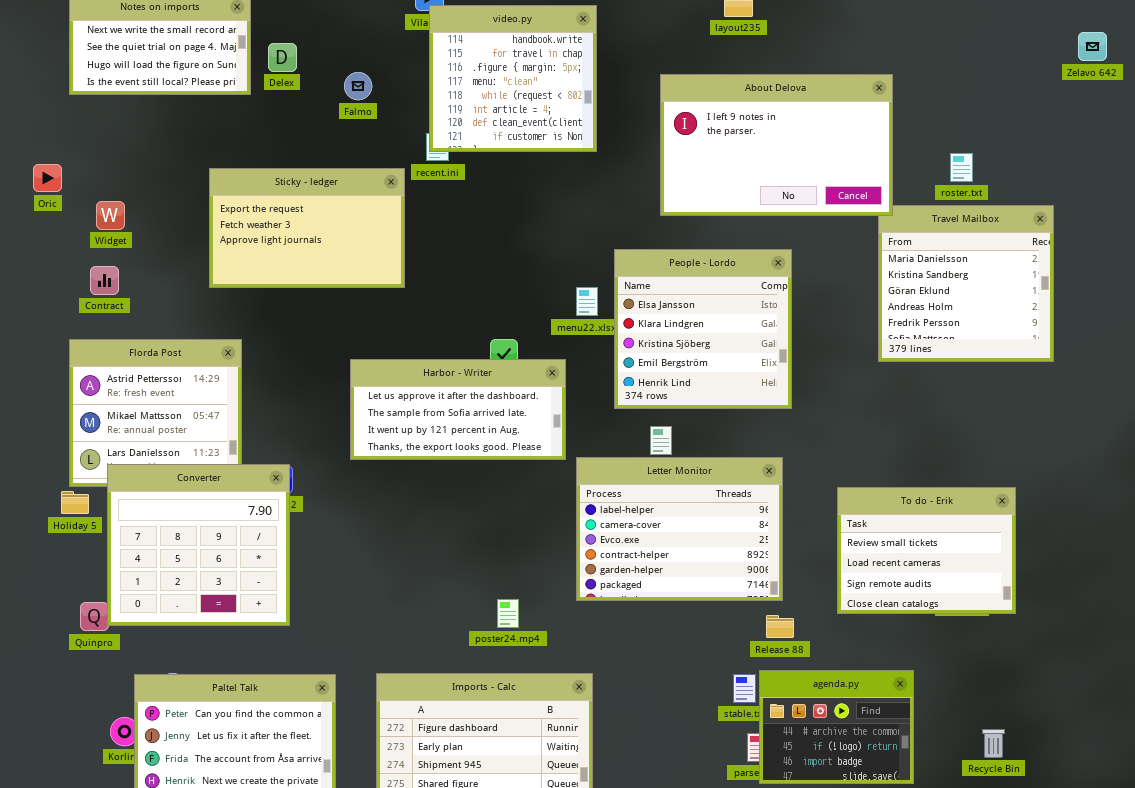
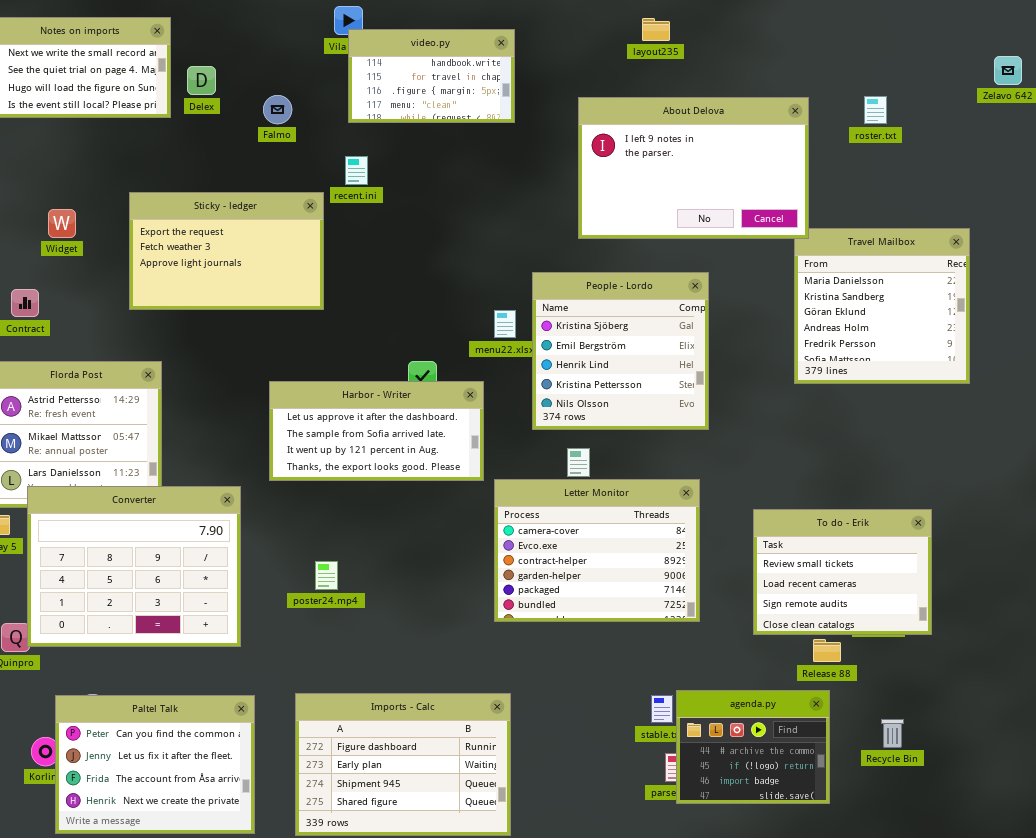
video.py: [429,5,597,152] -> [348,29,515,123], resized
roster.txt: [950,153,973,182] -> [864,96,887,124], moved
Widget: [96,201,125,230] -> [48,209,76,238], moved
People - Lordo: [614,249,792,409] -> [532,272,709,430], scrolled down 2 rows
Letter Monitor: [576,457,783,601] -> [494,479,700,622], scrolled down 1 row
Converter: [107,464,290,626] -> [27,486,241,647], resized
poster24.mp4: [497,599,519,628] -> [315,561,338,590], moved
Release 88: [766,615,794,638] -> [813,639,841,662], moved
Recycle Bin: [982,729,1005,758] -> [881,719,904,748], moved

